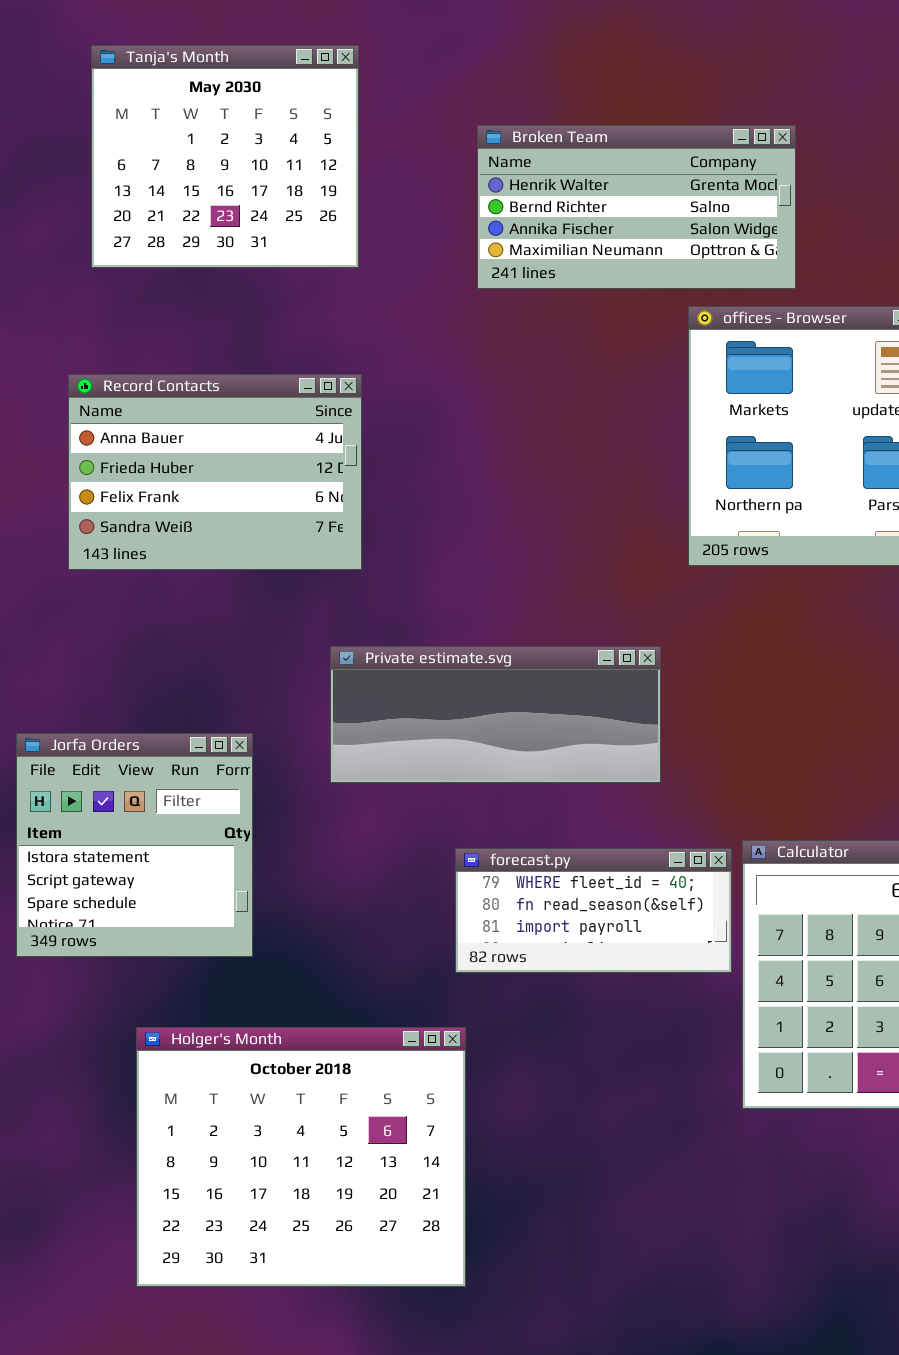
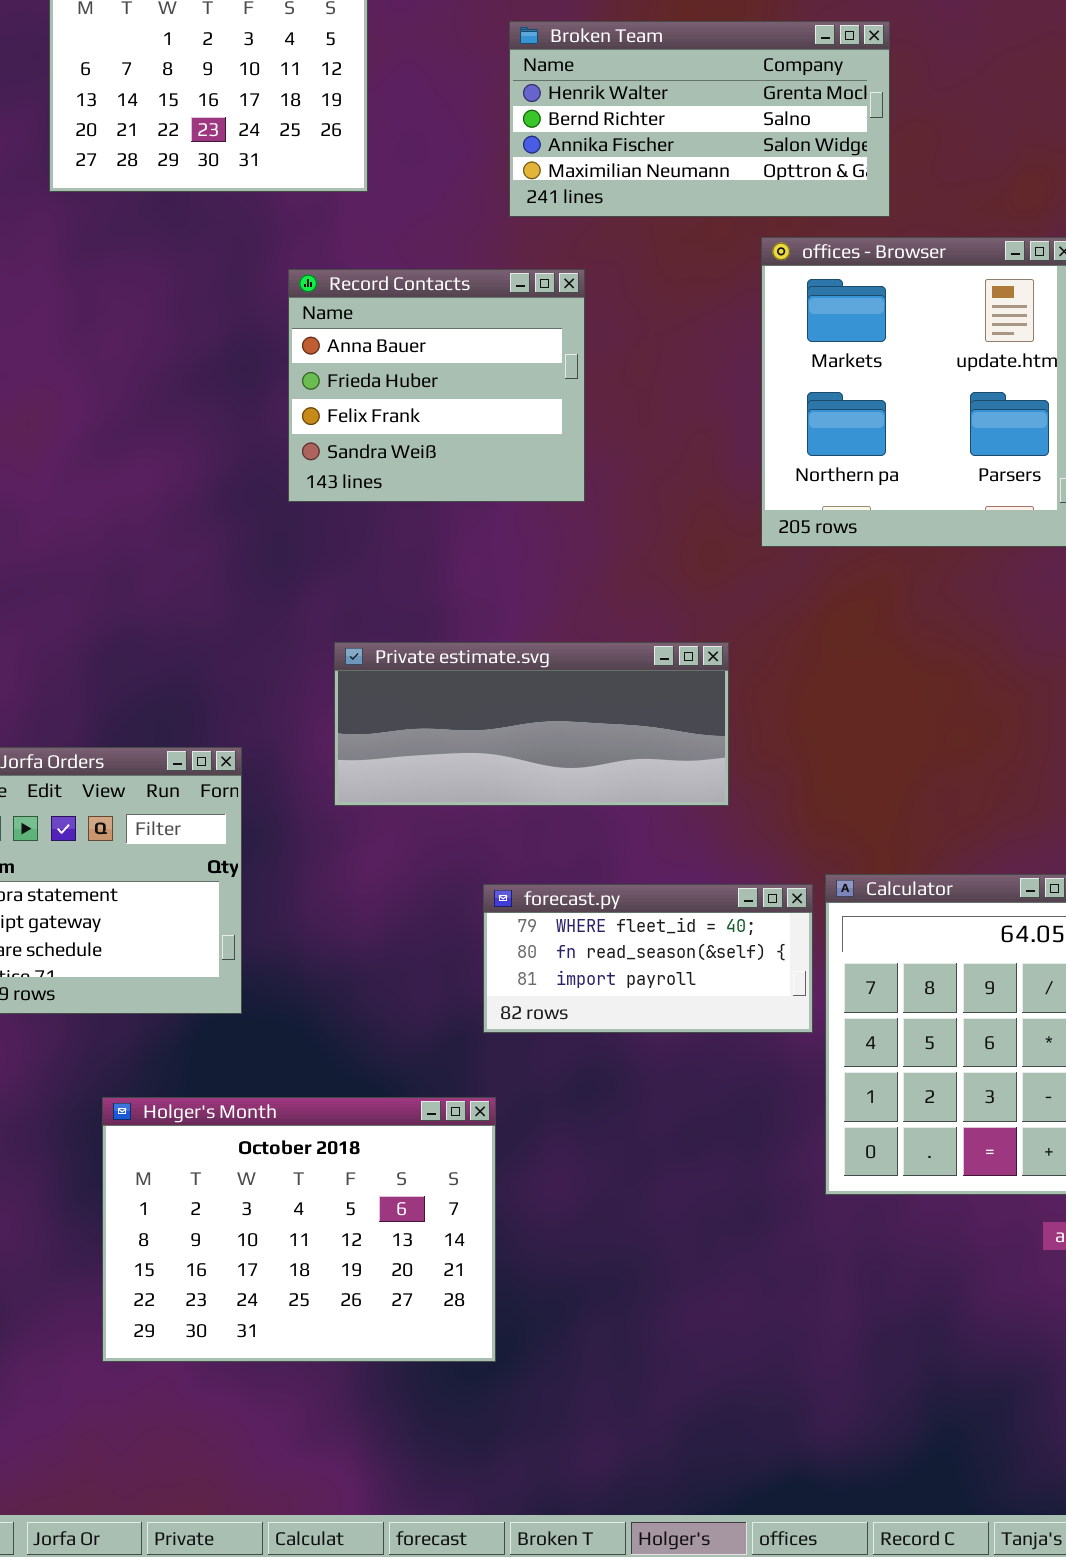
Record Contacts: [68,374,362,570] -> [288,269,585,502], moved, resized
Holger's Month: [136,1027,466,1287] -> [102,1097,496,1362], resized

